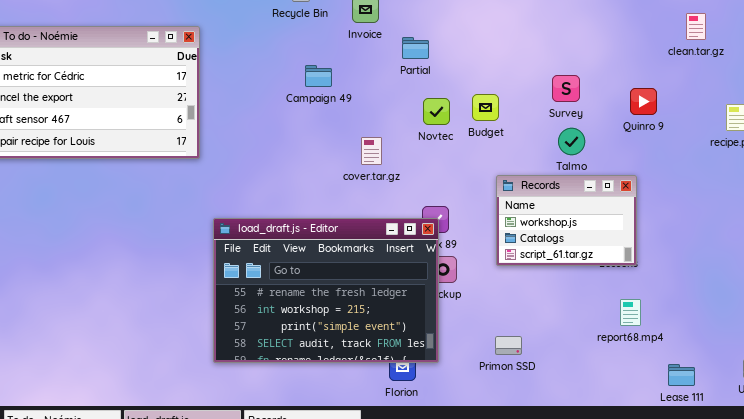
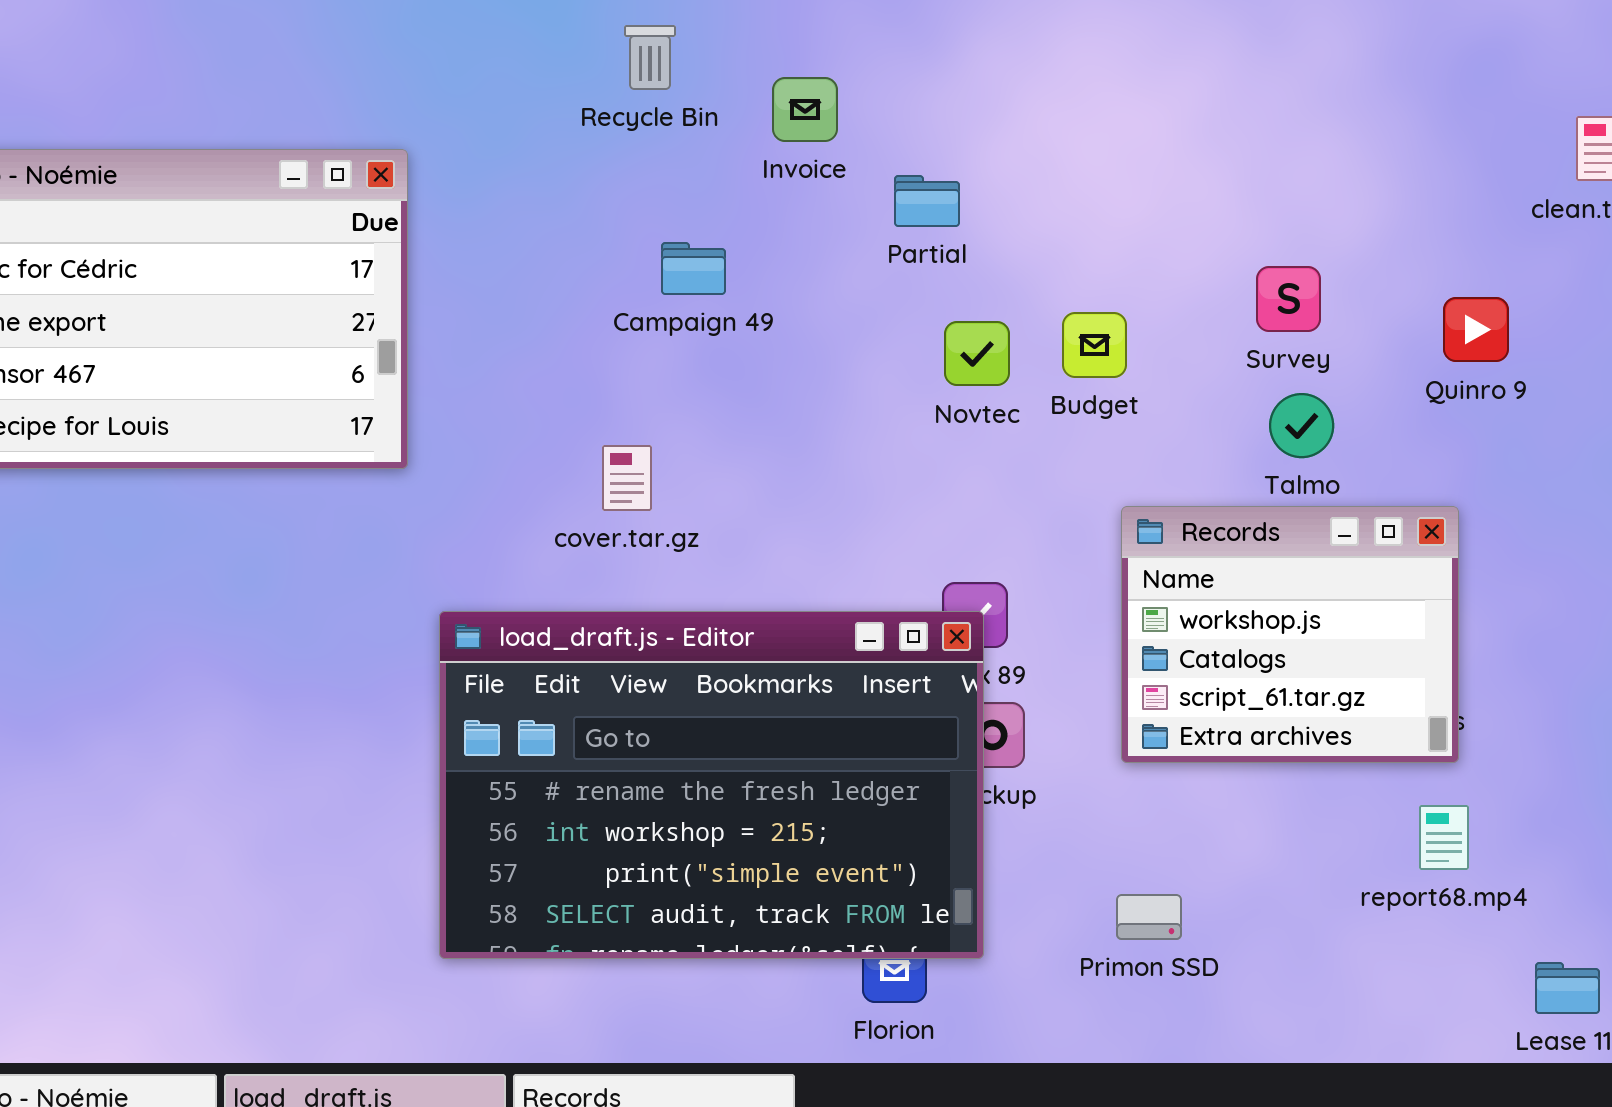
cover.tar.gz: [361,137,382,165] -> [602,445,652,511], moved
Records: [496,175,637,266] -> [1121,506,1459,763], resized

